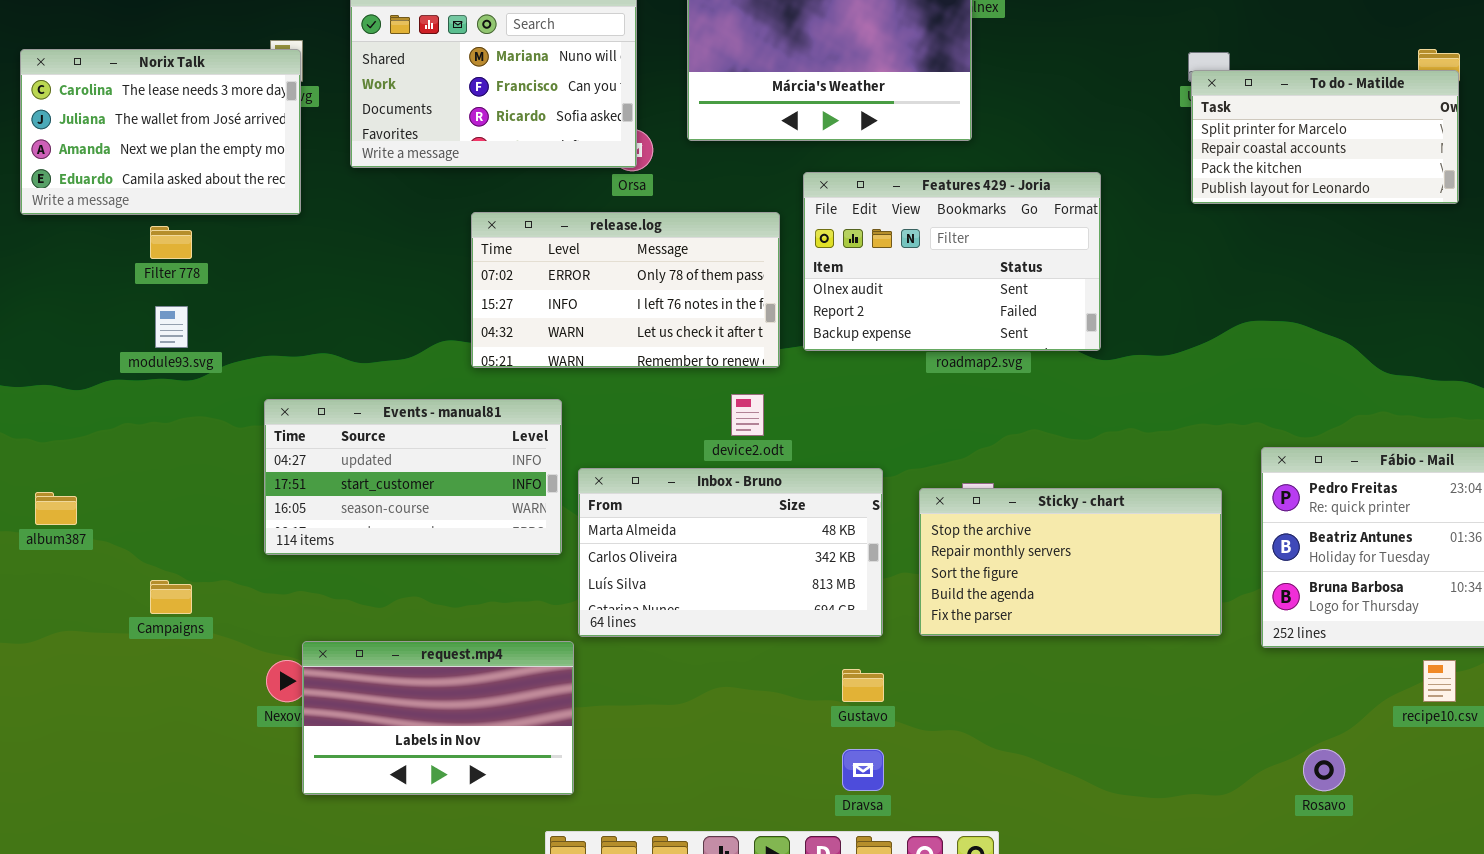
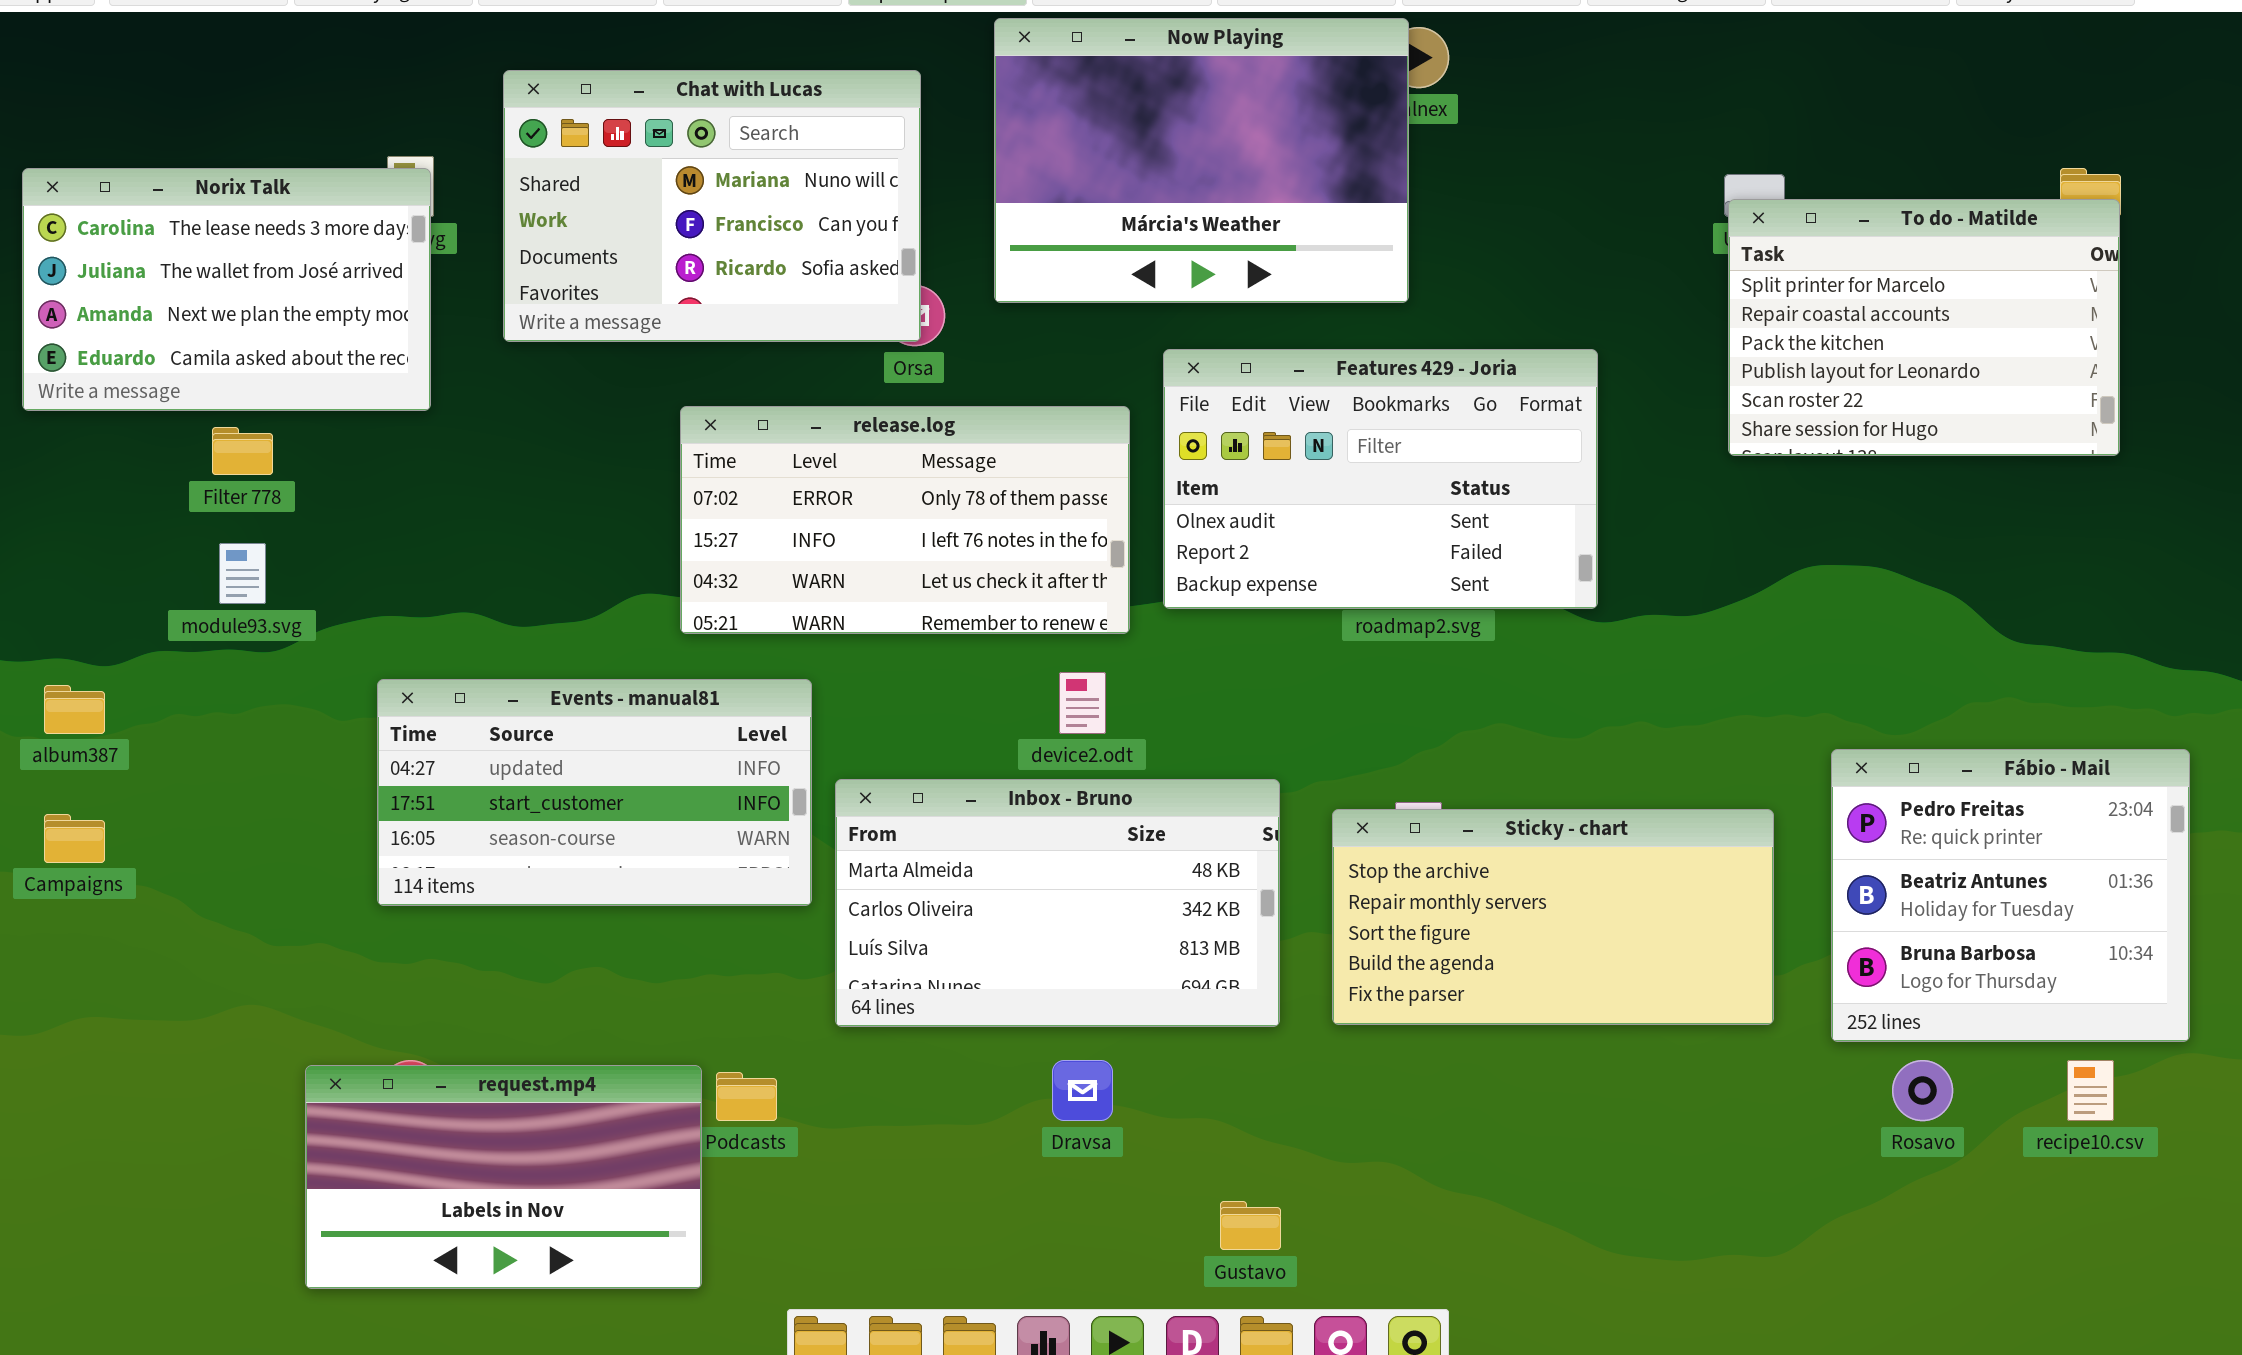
To do - Matilde: [1191,70,1459,204] -> [1728,199,2120,456], resized
album387: [35,492,77,525] -> [44,685,105,734], moved
Campaigns: [150,580,192,614] -> [44,814,105,863], moved
request.mp4: [302,641,574,795] -> [305,1065,702,1289], moved
Gustavo: [842,669,884,702] -> [1220,1201,1281,1250], moved
Dravsa: [842,749,884,791] -> [1052,1060,1113,1121], moved
Rosavo: [1303,749,1345,791] -> [1892,1060,1953,1121], moved

